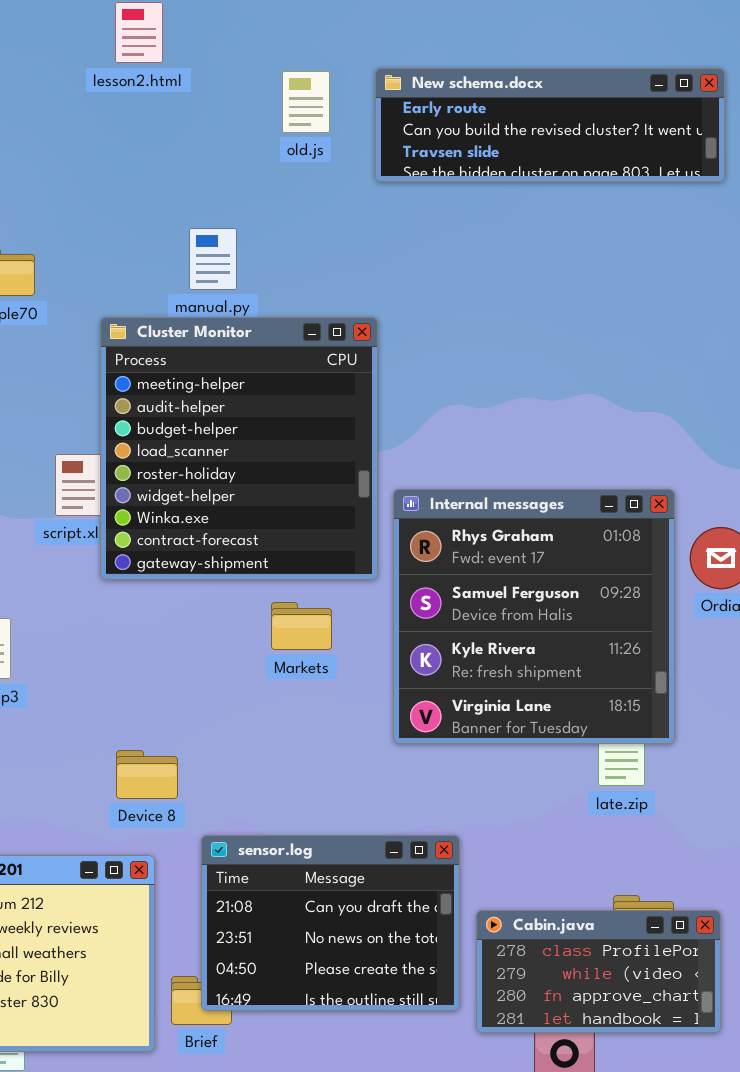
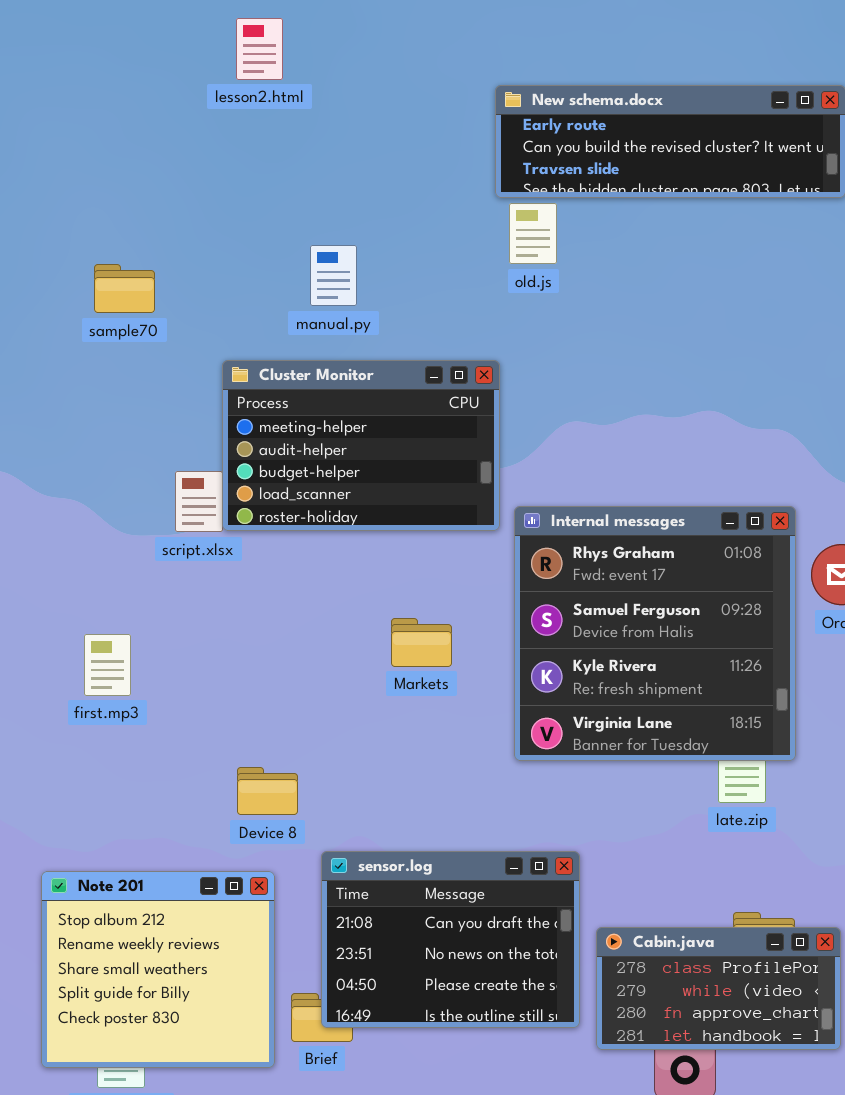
old.js: [282,71,330,133] -> [509,203,557,264], moved
Cluster Monitor: [100,317,378,580] -> [222,360,500,531], moved, resized

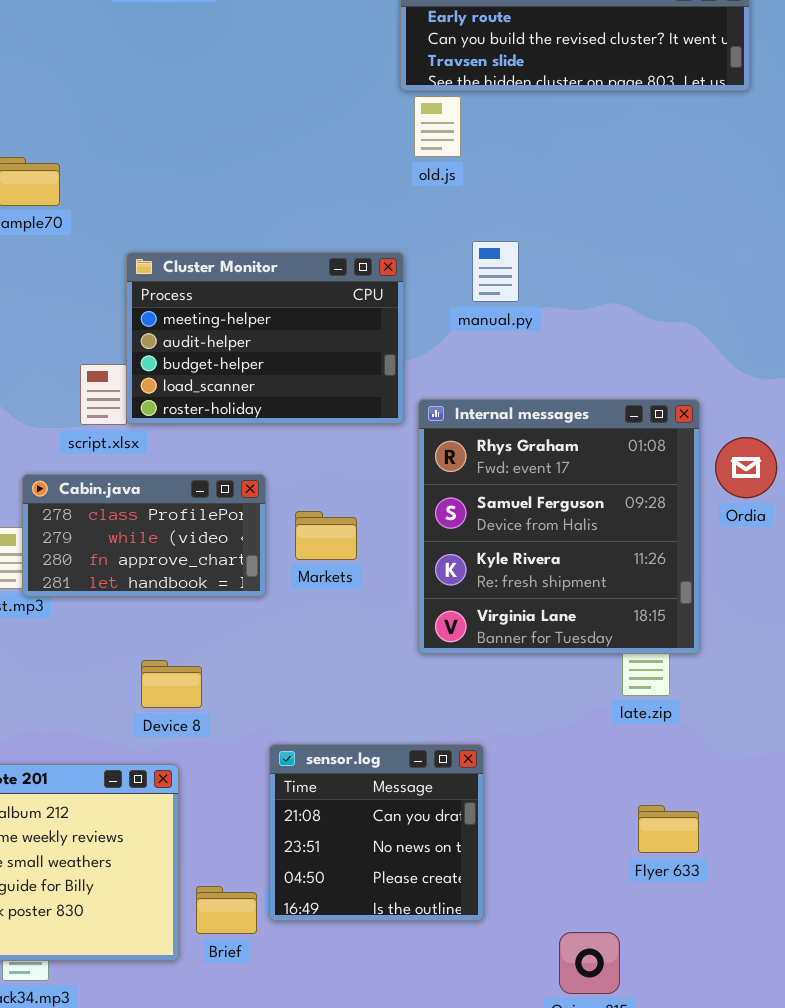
manual.py: [310,245,357,306] -> [472,241,519,302], moved
sensor.log: [321,851,580,1028] -> [269,744,484,921], resized
Cabin.java: [596,927,841,1050] -> [22,474,266,597], moved

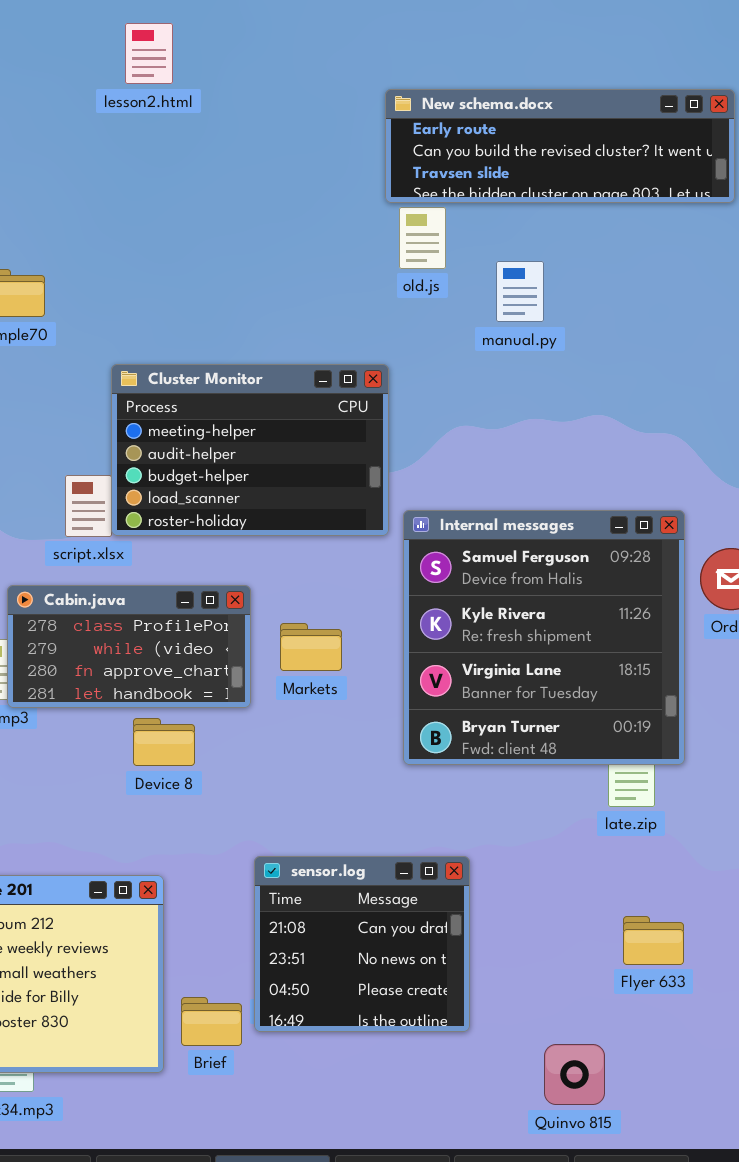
manual.py: [472,241,519,302] -> [496,261,544,322], moved
Internal messages: [418,399,700,654] -> [403,510,685,765], scrolled down 1 row
Device 8: [141,660,202,708] -> [133,718,195,766], moved

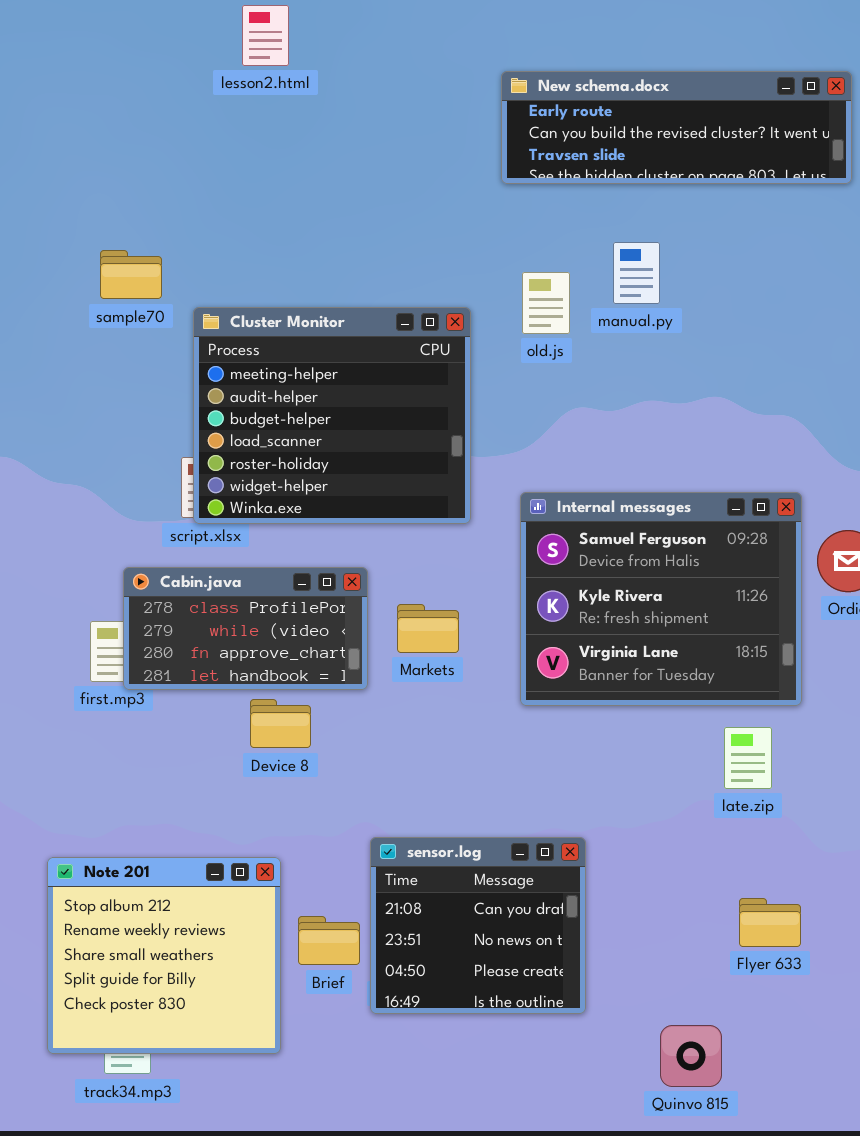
old.js: [399,207,446,269] -> [522,272,570,334], moved
Cluster Monitor: [111,364,389,536] -> [193,307,471,524], moved, resized
Internal messages: [403,510,685,765] -> [520,492,802,706], resized
Brief: [181,997,242,1046] -> [298,916,360,965], moved

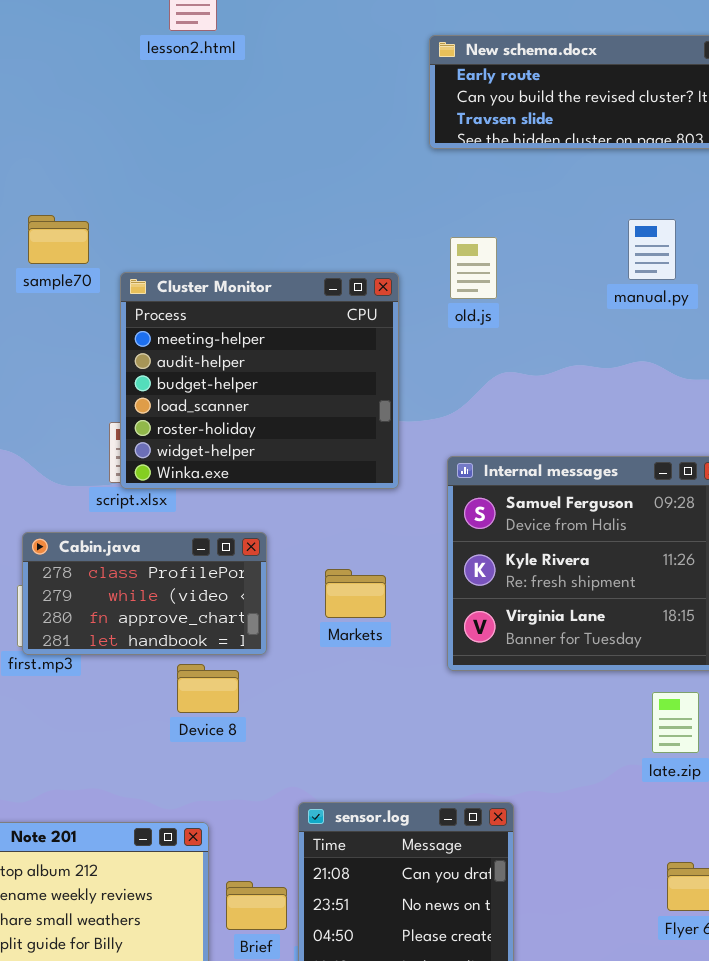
manual.py: [613,242,660,304] -> [628,219,676,280], moved
Cabin.java: [123,567,368,690] -> [22,532,267,655], moved

